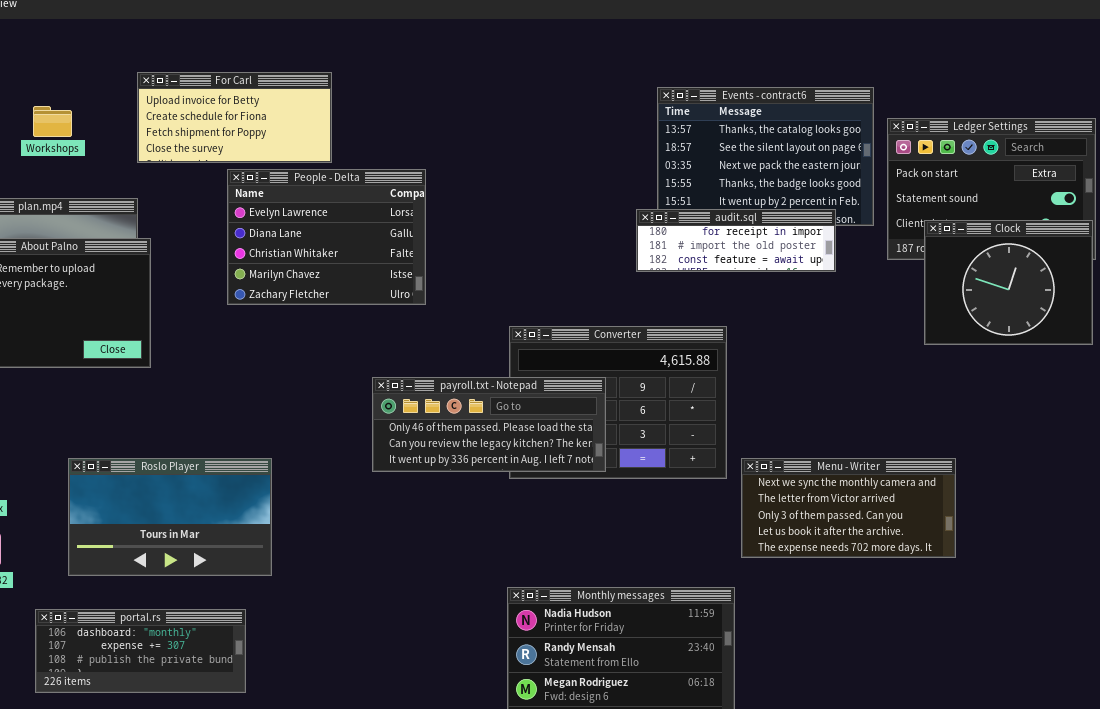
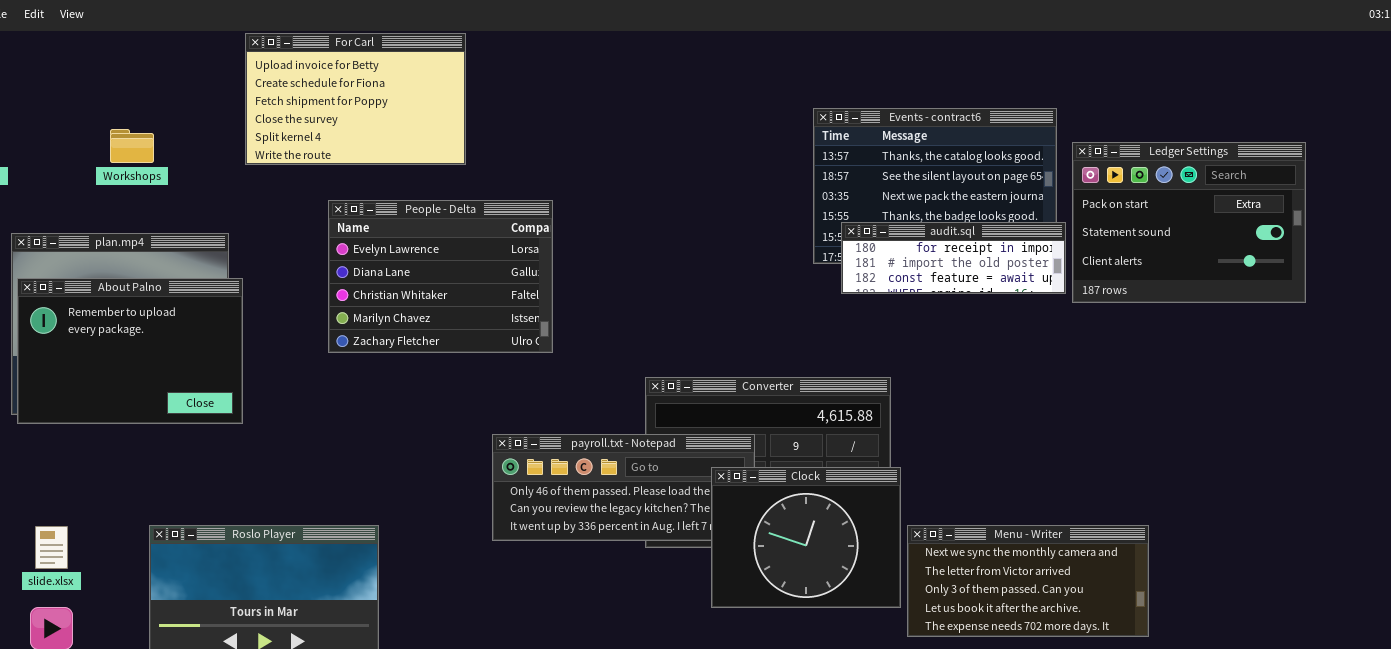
For Carl: [137,72,332,163] -> [245,33,466,165], moved, resized
audit.sql: [636,209,836,272] -> [841,222,1066,294], moved
Clock: [924,220,1093,345] -> [711,467,901,608], moved

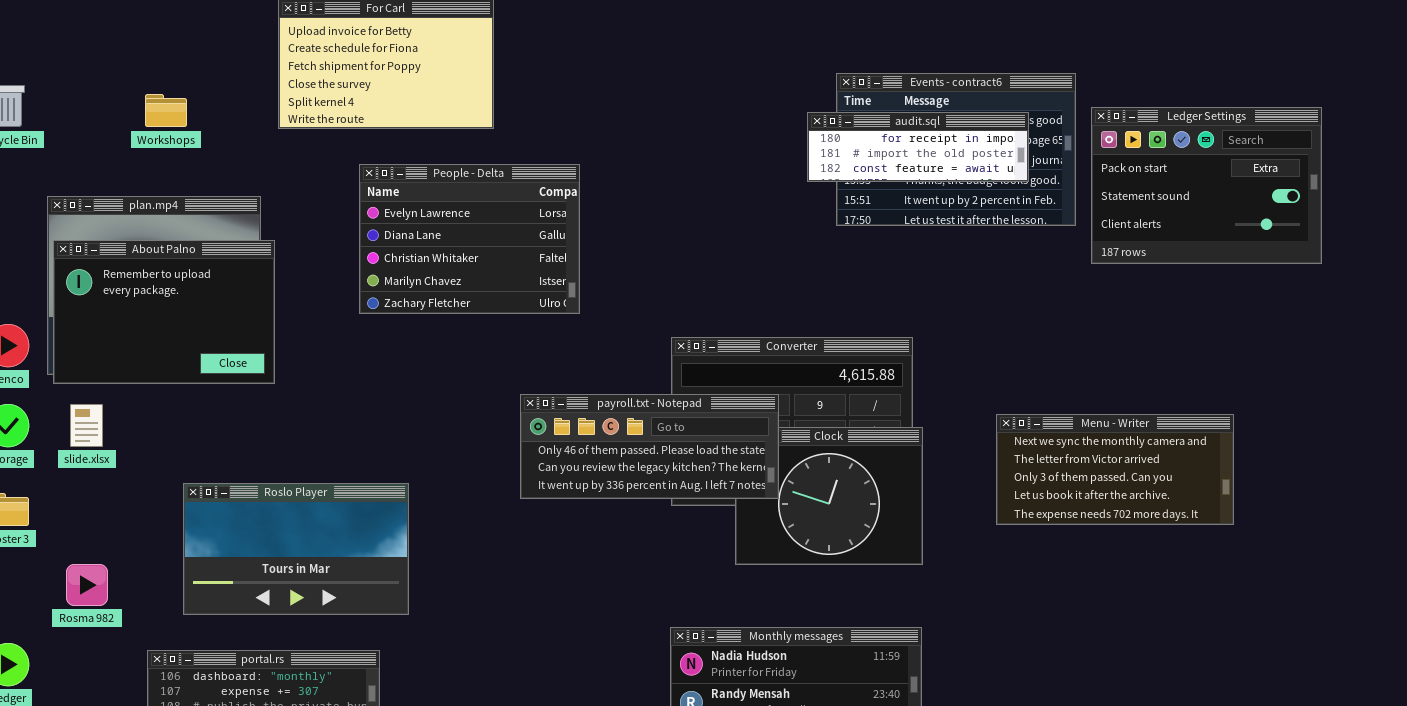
audit.sql: [841,222,1066,294] -> [807,112,1029,182], moved
payroll.txt - Notepad: [492,434,755,541] -> [520,394,779,499], raised
Menu - Writer: [907,525,1149,637] -> [996,414,1234,525], moved
slide.xlsx: [35,526,68,569] -> [70,404,103,447], moved

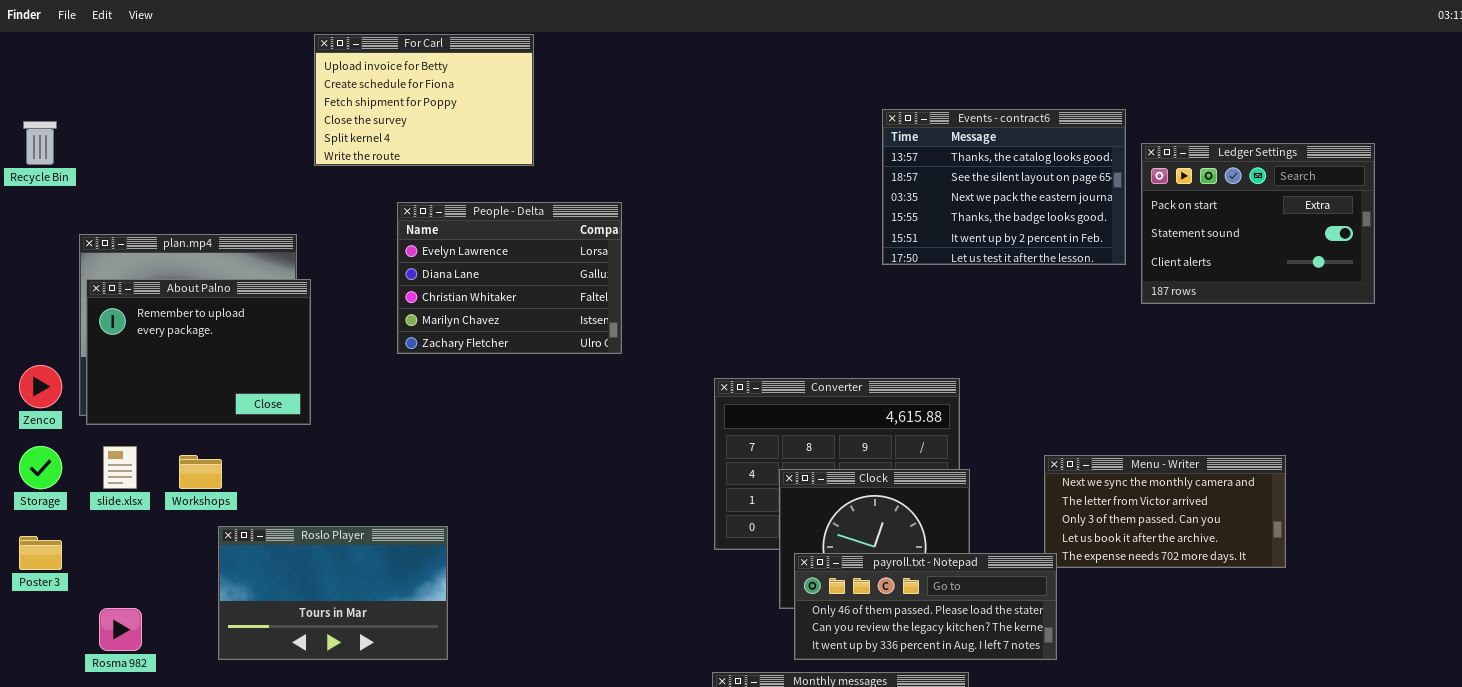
Workshops: [145,94,187,127] -> [179,455,222,489], moved
audit.sql: [807,112,1029,182] -> none, closed
payroll.txt - Notepad: [520,394,779,499] -> [794,553,1057,660], moved

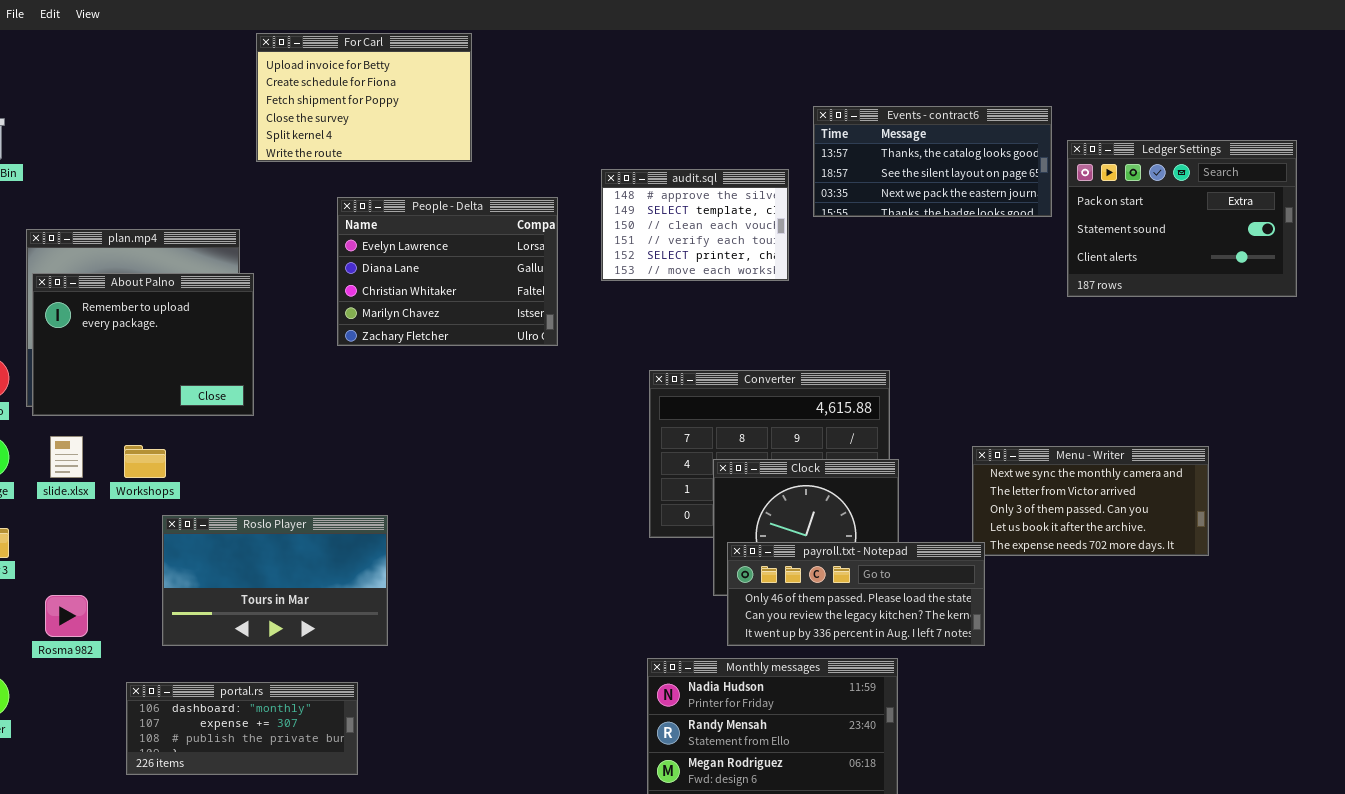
Events - contract6: [882,109,1126,265] -> [813,106,1052,217], resized
audit.sql: none -> [601,169,789,281], opened

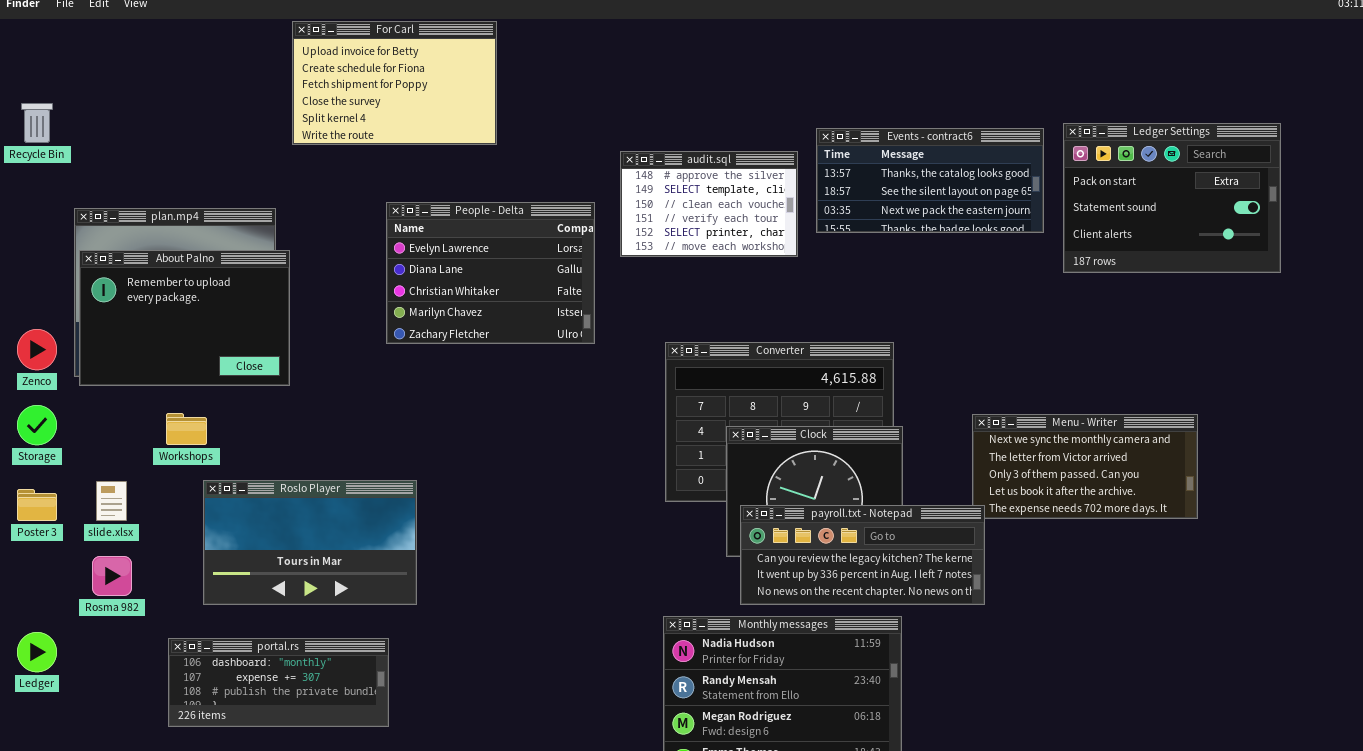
Events - contract6: [813,106,1052,217] -> [816,128,1044,233], moved
People - Delta: [337,197,558,346] -> [386,202,595,344], moved
slide.xlsx: [50,436,83,478] -> [96,481,127,521], moved
payroll.txt - Notepad: [727,542,985,646] -> [740,505,985,605], scrolled down 1 row

